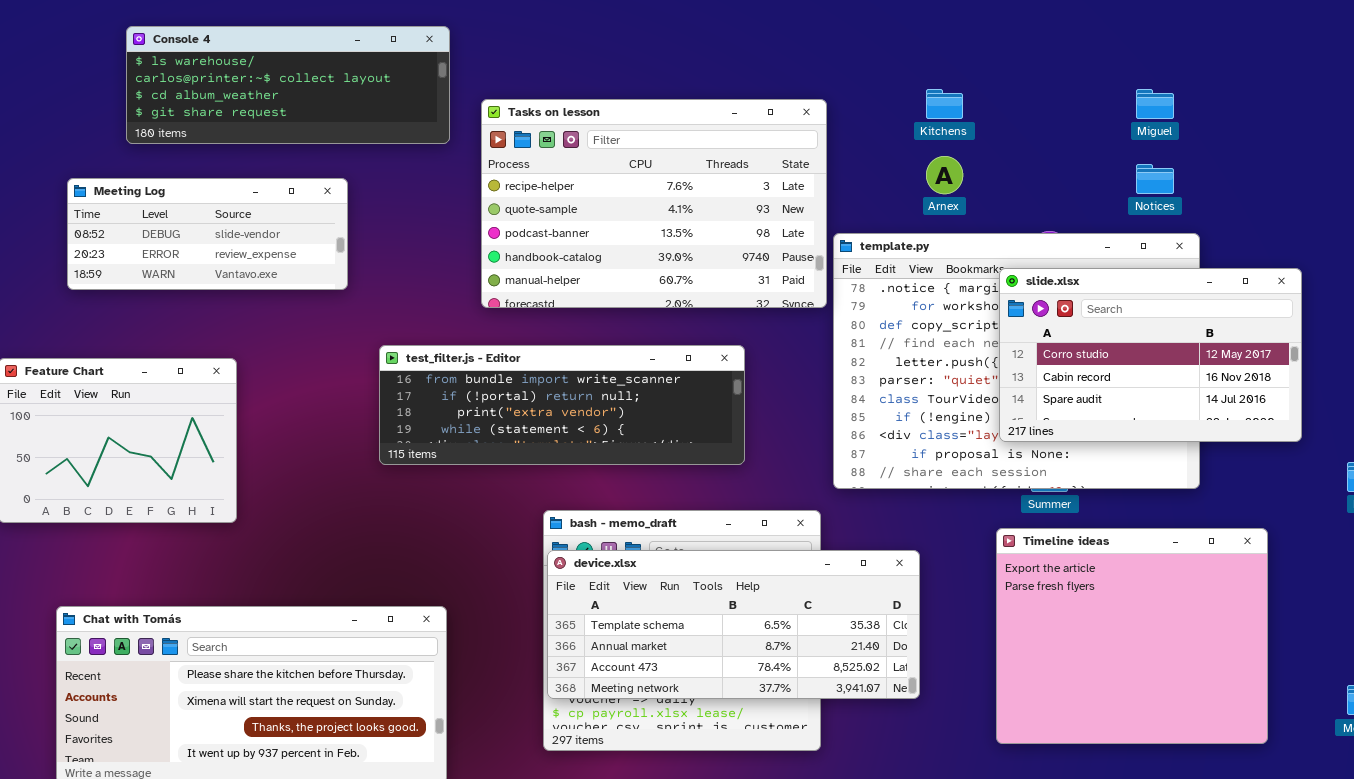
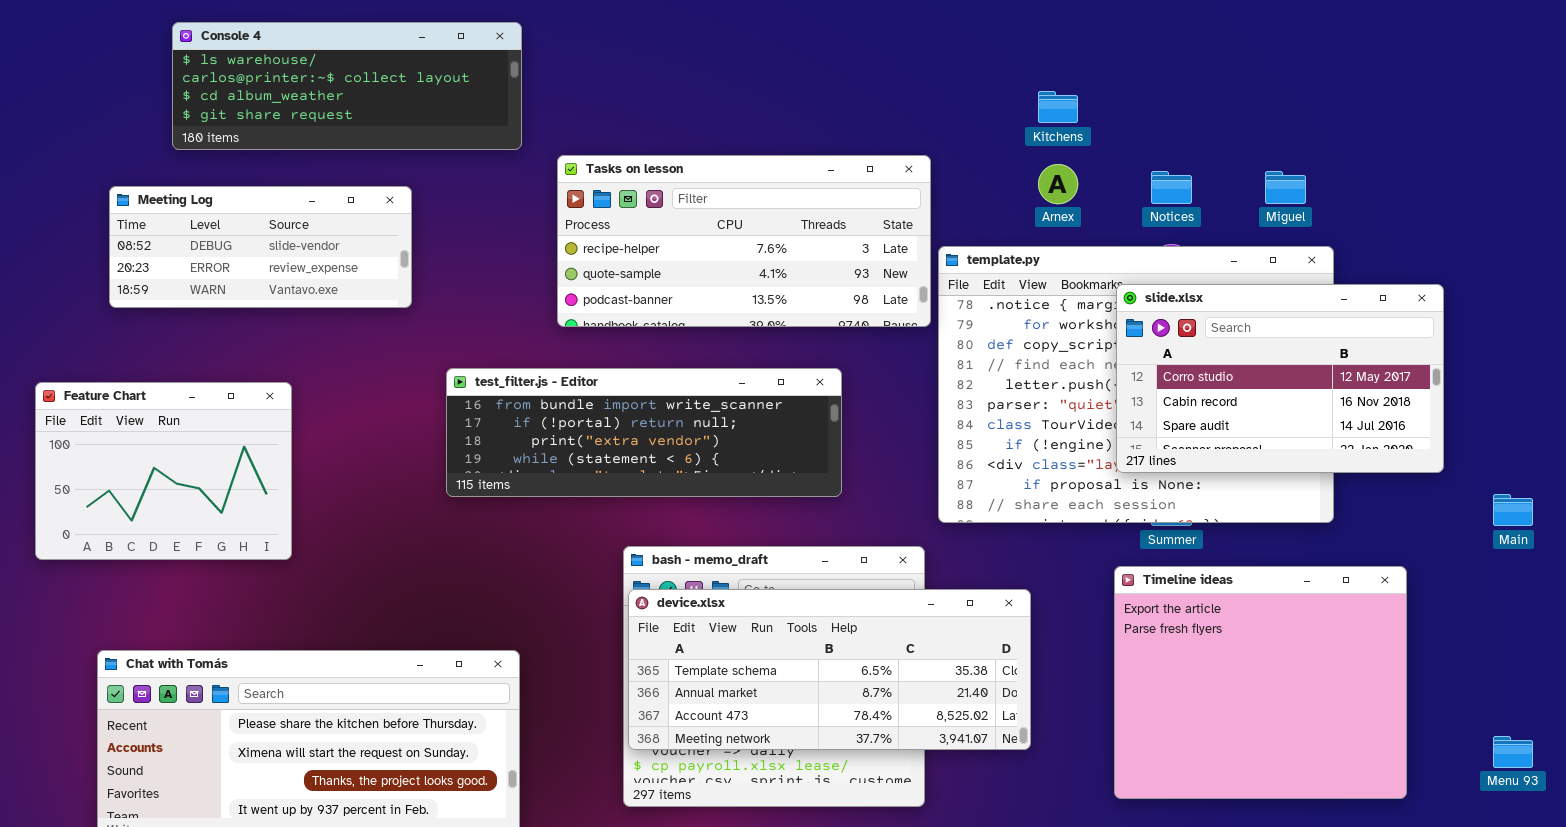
Miguel: [1136,89,1174,119] -> [1265,171,1306,204], moved
Tasks on lesson: [481,99,827,308] -> [557,155,931,327], resized
Notices: [1136,164,1174,194] -> [1151,171,1192,204], moved

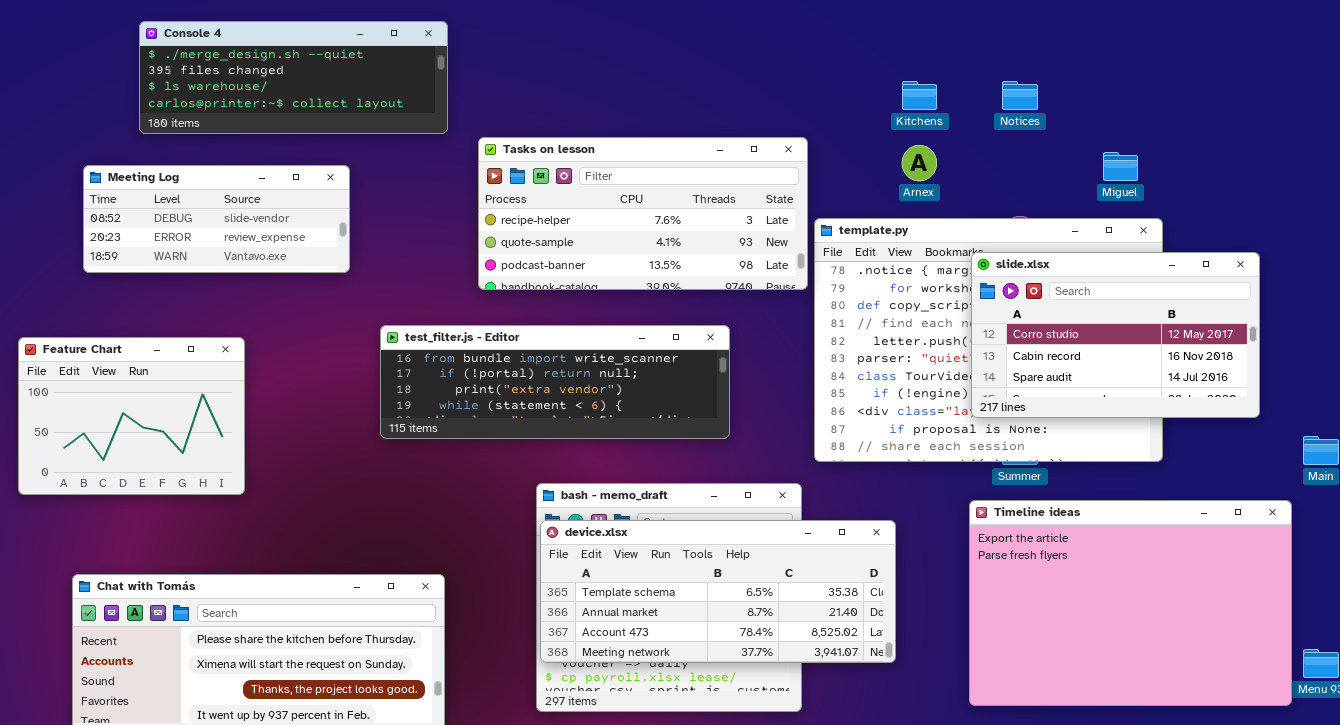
Console 4: [172,22,522,150] -> [139,21,448,134], scrolled up 2 rows
Notices: [1151,171,1192,204] -> [1002,81,1038,110], moved
Timeline ideas: [1114,566,1407,799] -> [969,500,1292,706], resized

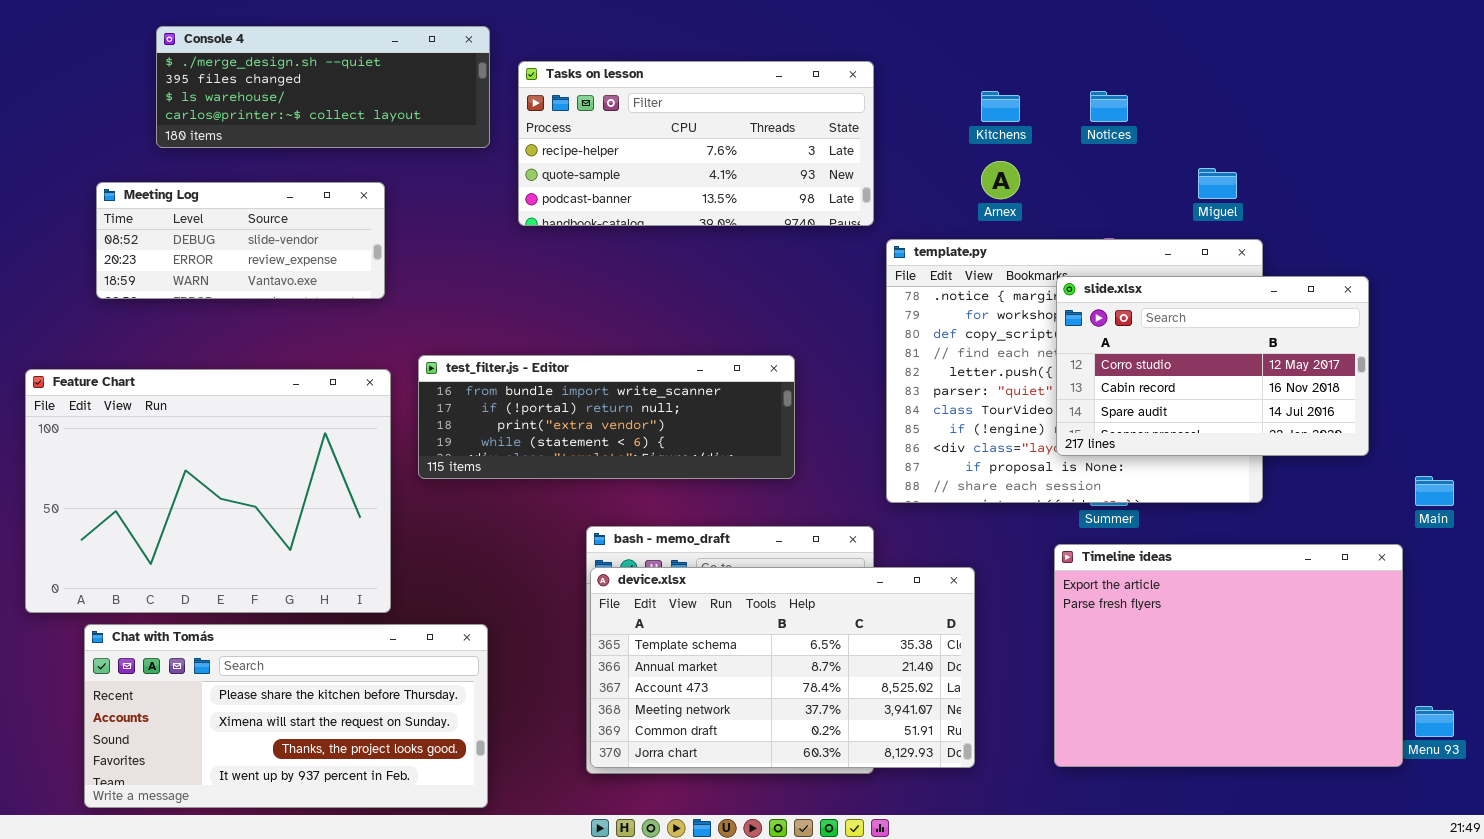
Tasks on lesson: [478,137,808,290] -> [518,61,874,226], moved
Feature Chart: [18,337,245,495] -> [25,369,391,613], resized
device.xlsx: [540,520,896,663] -> [590,567,975,768], resized

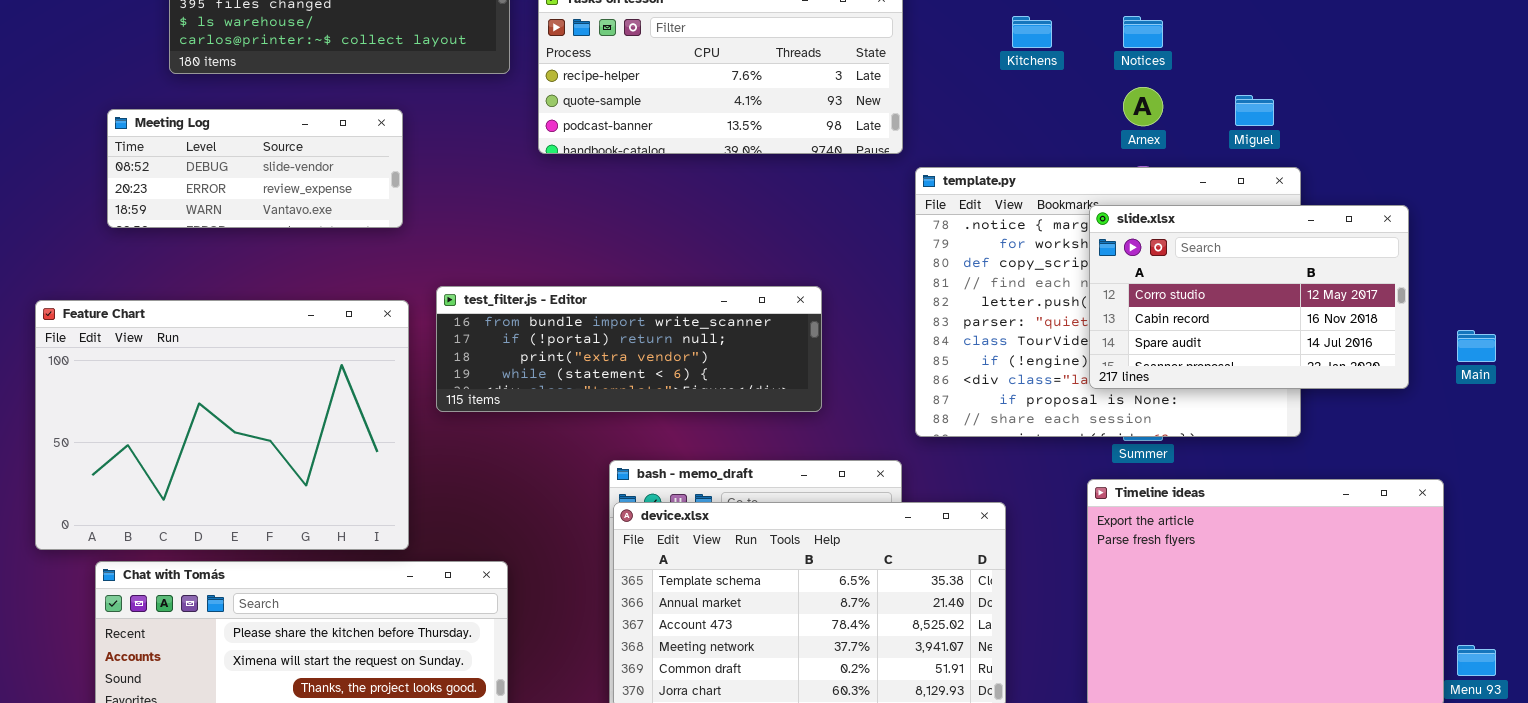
Arnex: [981,161,1020,199] -> [1123,87,1163,126], moved
Main: [1415,476,1454,506] -> [1457,330,1496,362], moved

